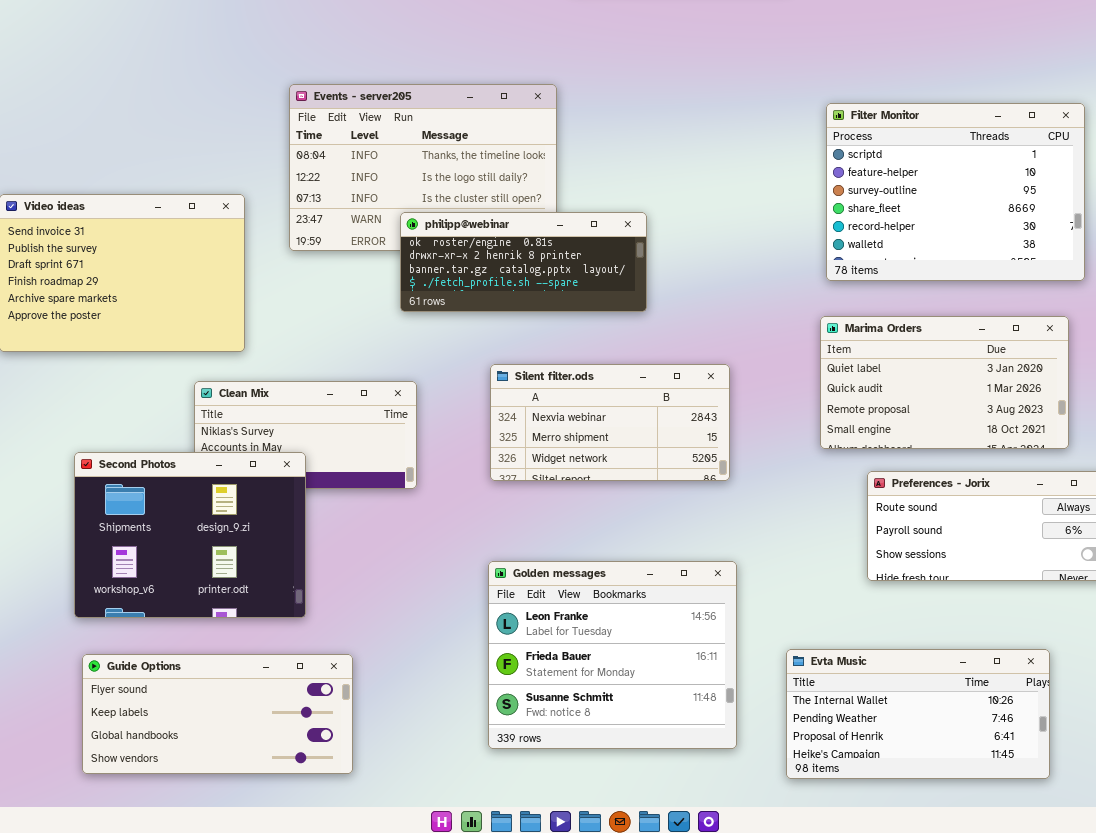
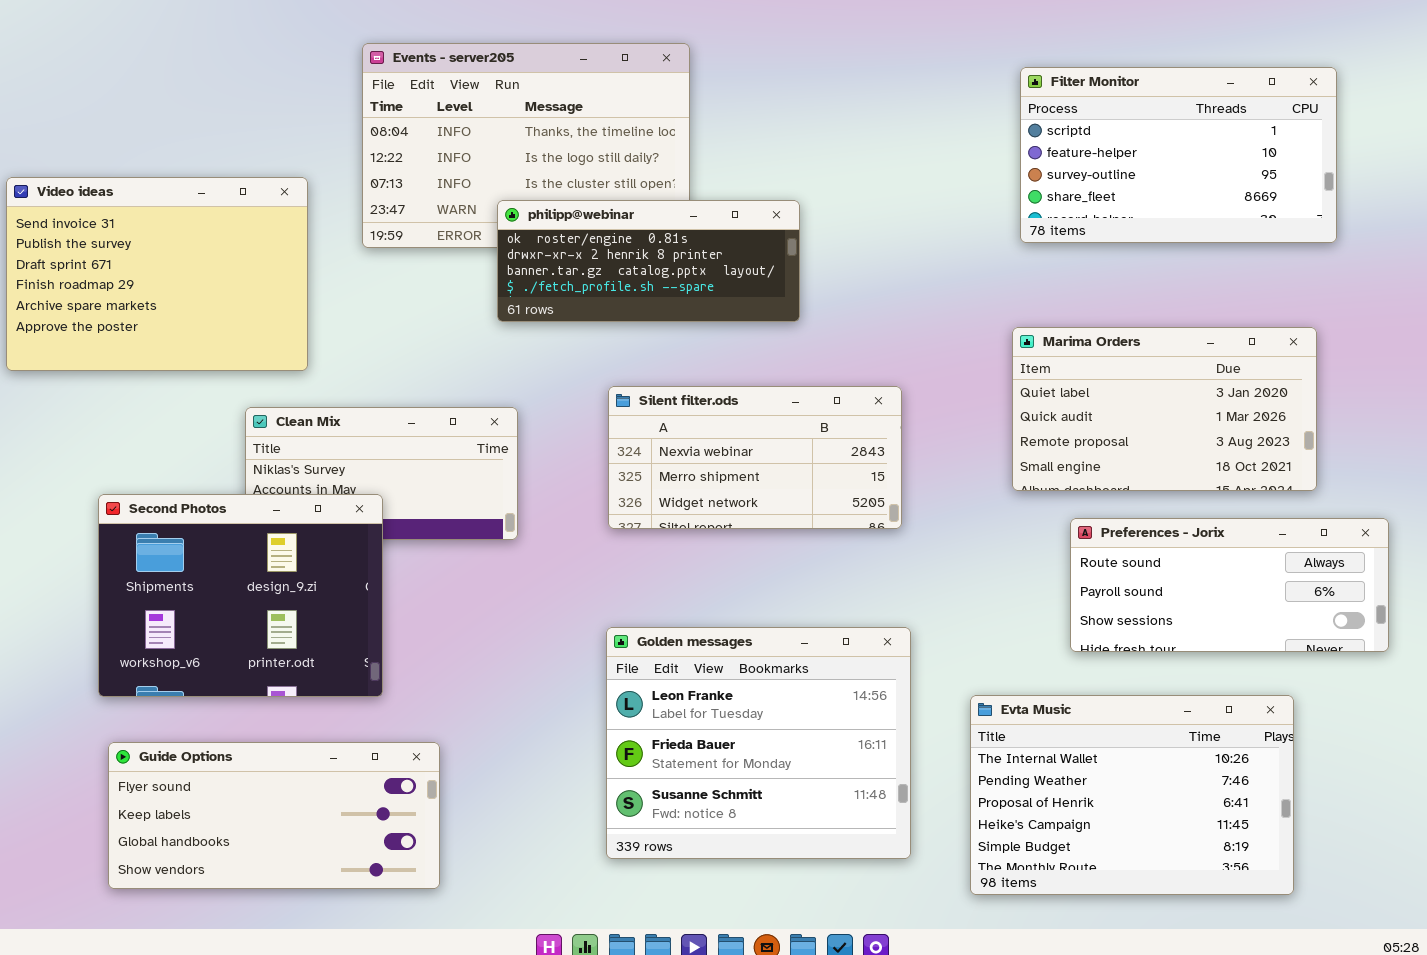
Filter Monitor: [826,103,1085,281] -> [1020,67,1337,243], resized
Evta Music: [786,649,1050,779] -> [970,695,1294,895], resized

